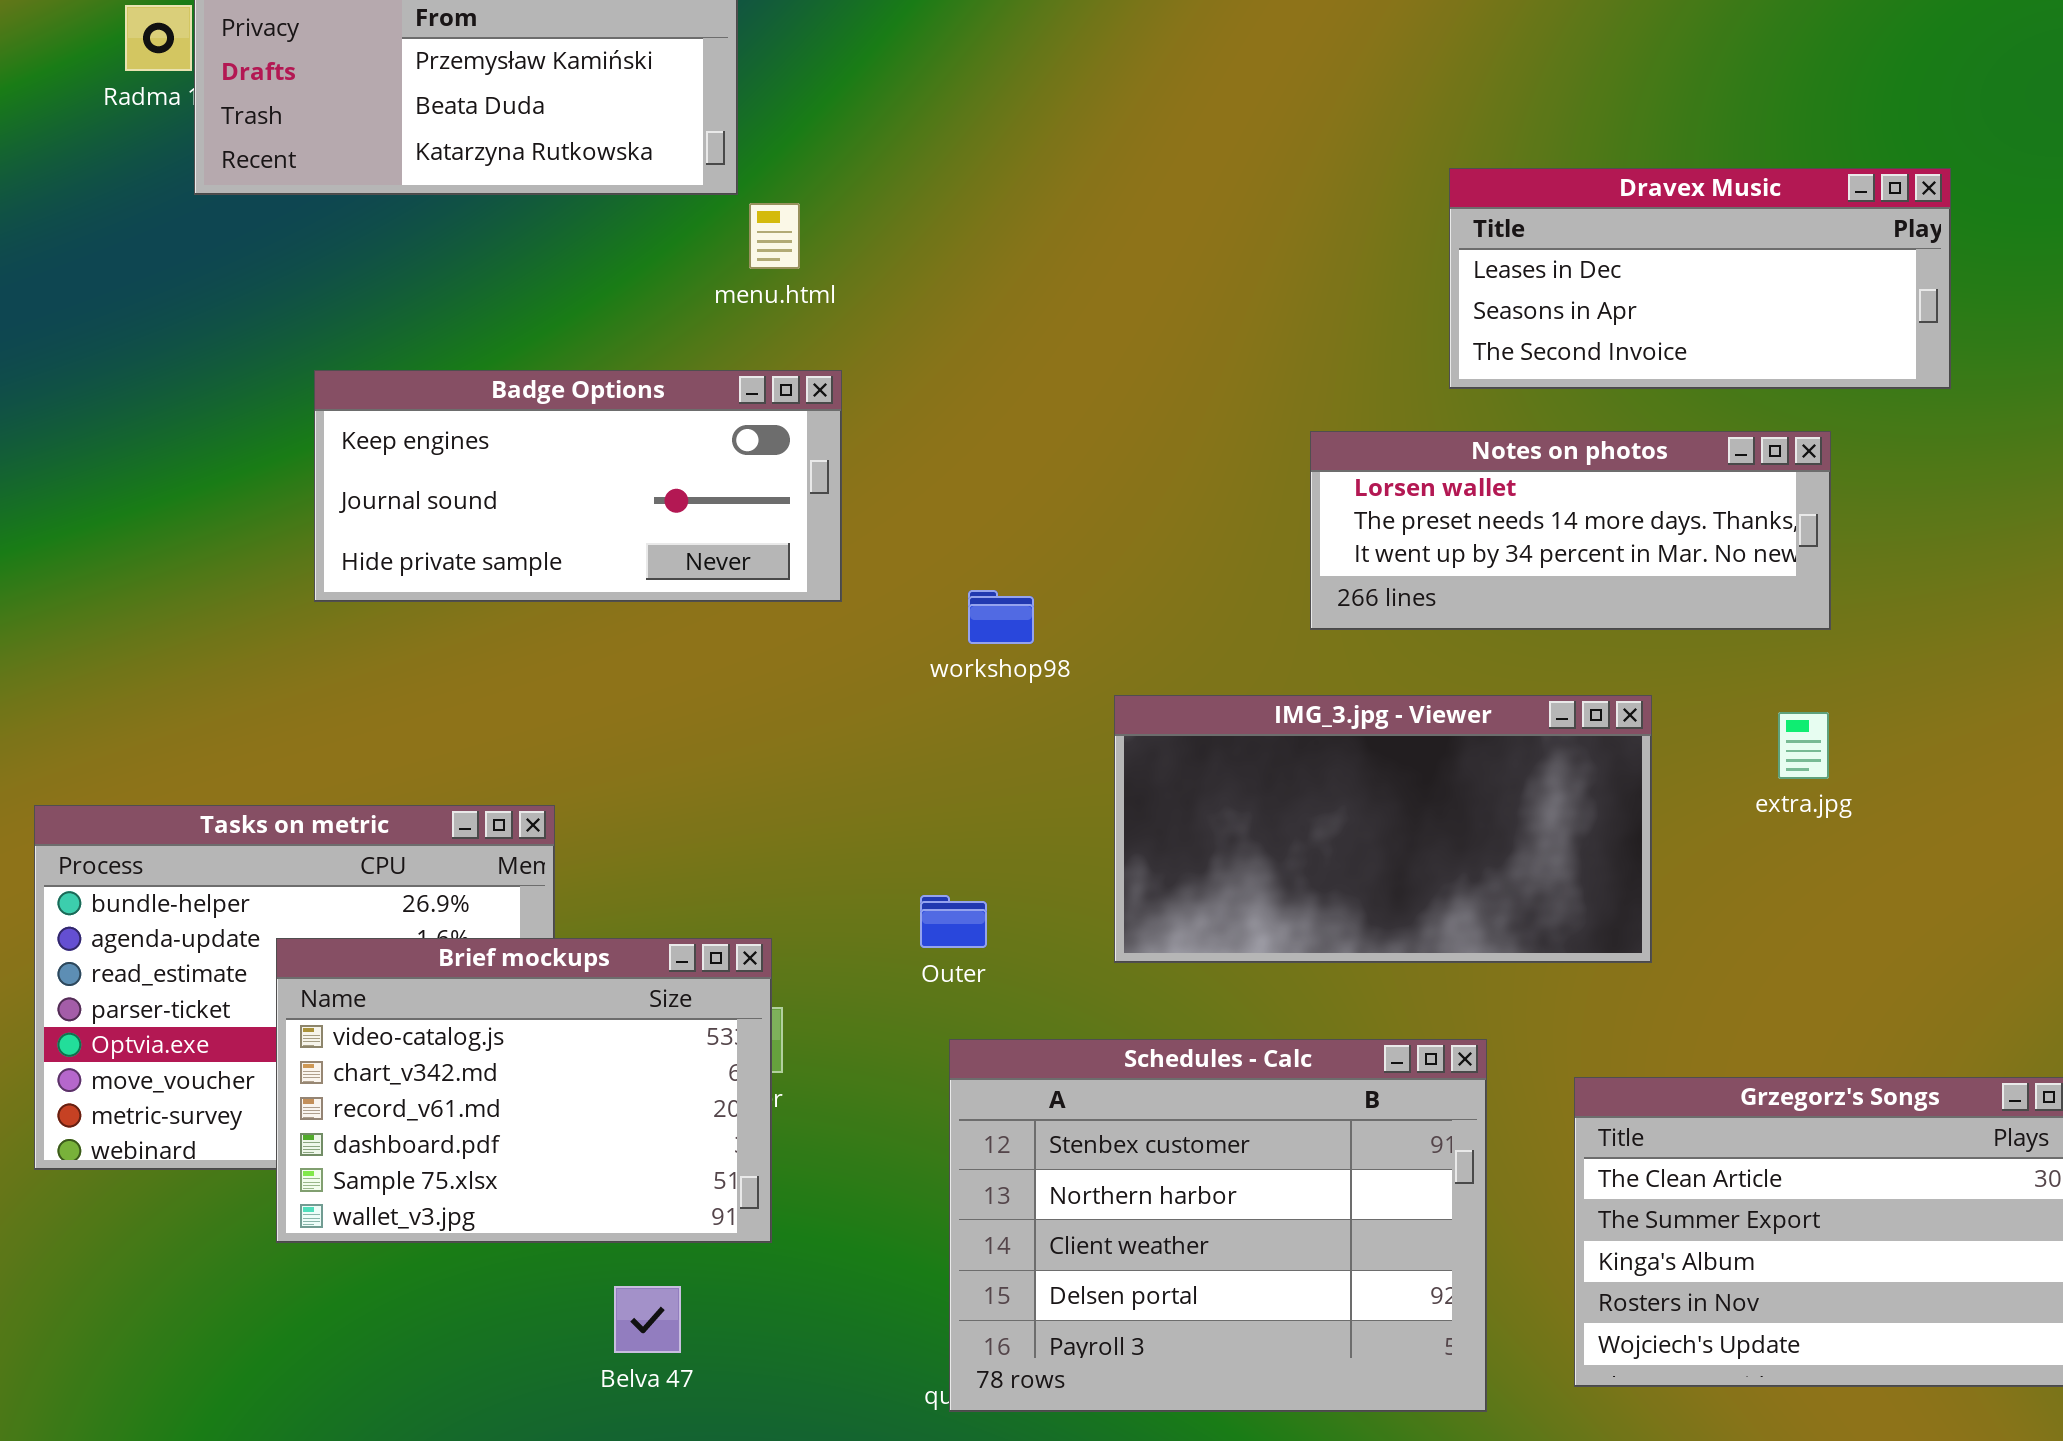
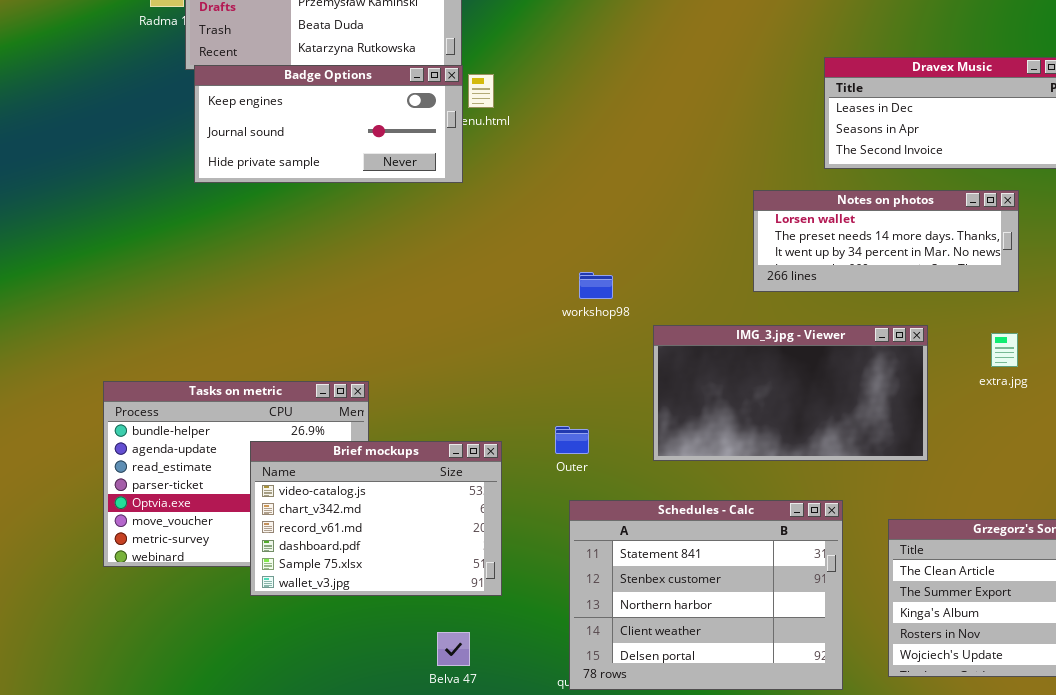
Badge Options: [314,370,842,602] -> [194,65,463,183], moved
Brief mockups: [276,938,772,1243] -> [250,441,502,596], moved
Schedules - Calc: [949,1039,1487,1412] -> [569,500,843,690], scrolled up 1 row
Belva 47: [614,1286,681,1353] -> [437,632,470,666], moved

